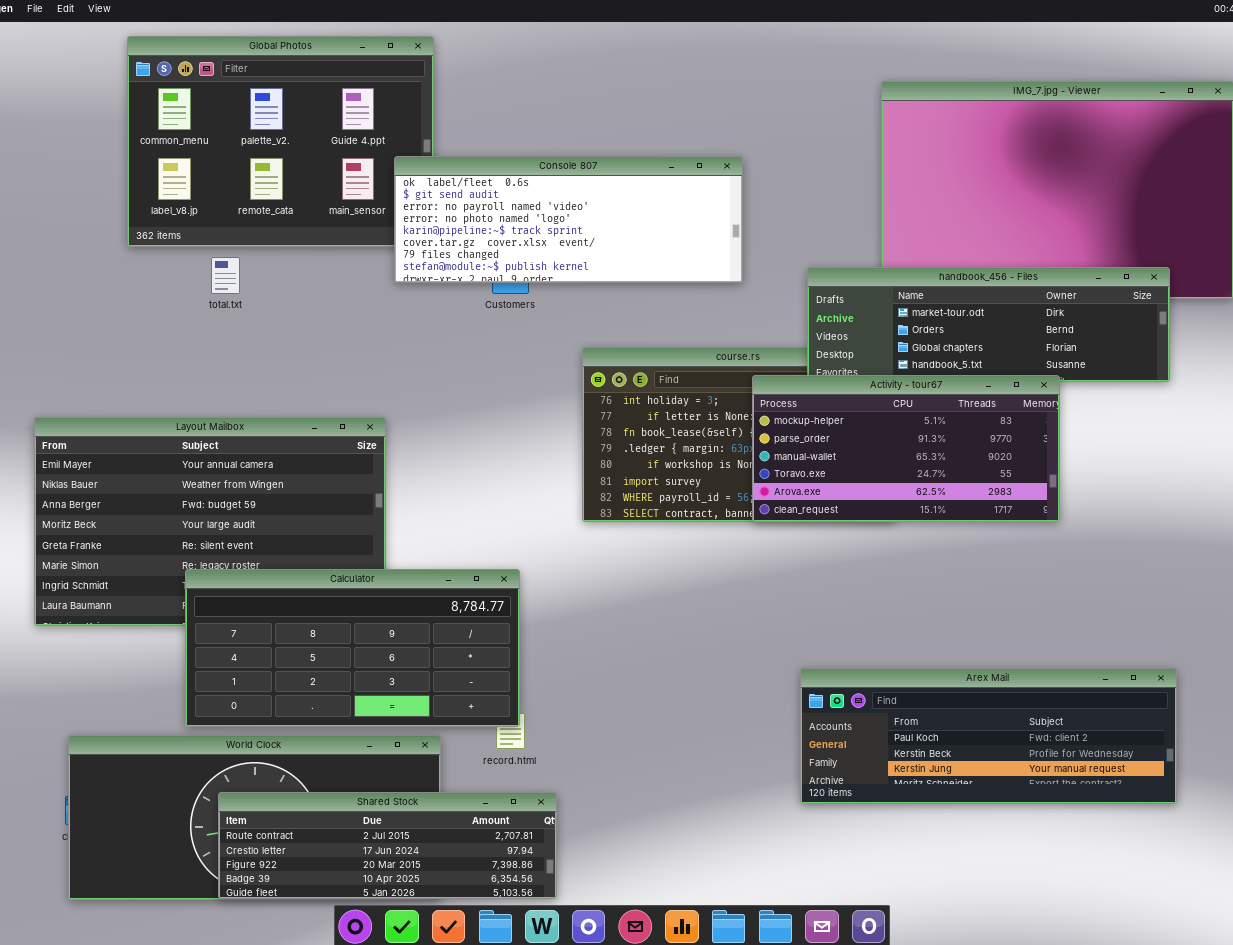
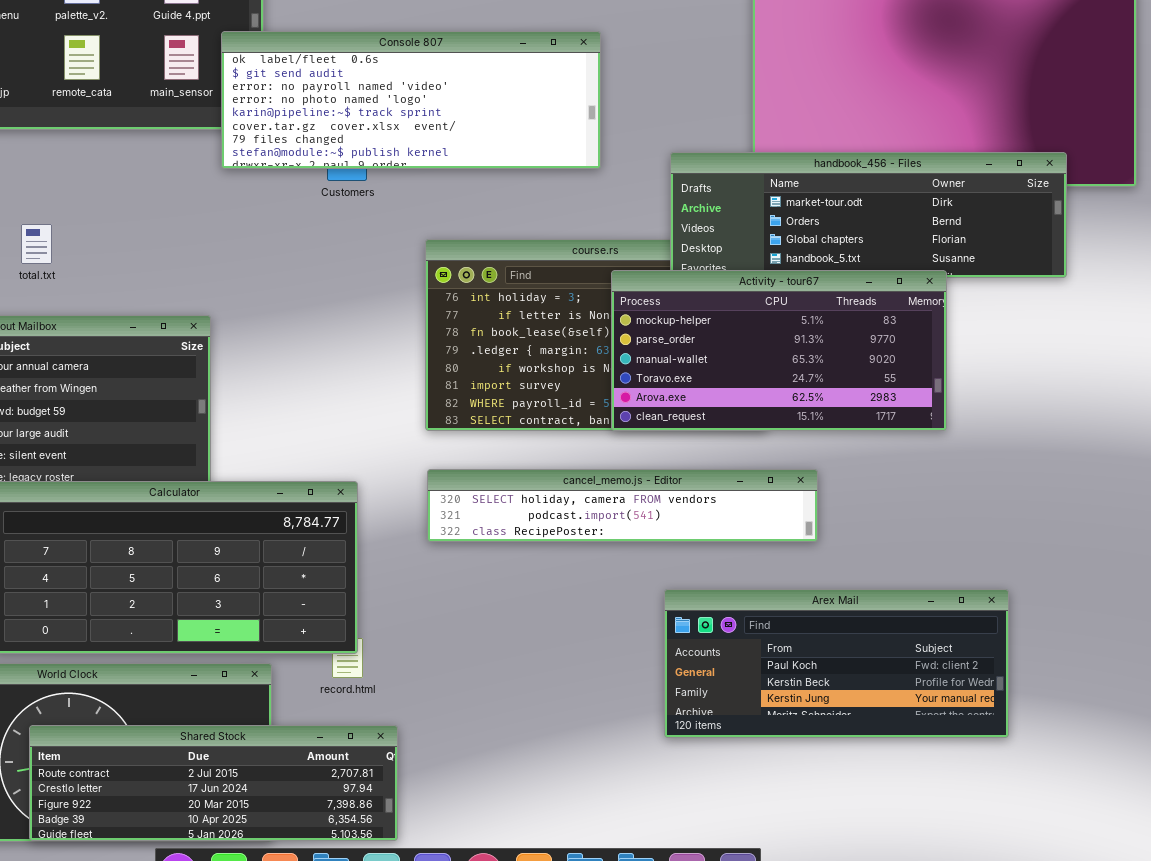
total.txt: [211,257,240,294] -> [21,224,52,264], moved
cancel_memo.js - Editor: none -> [427,469,818,542], opened
Arex Mail: [800,668,1177,804] -> [664,589,1009,738], resized

